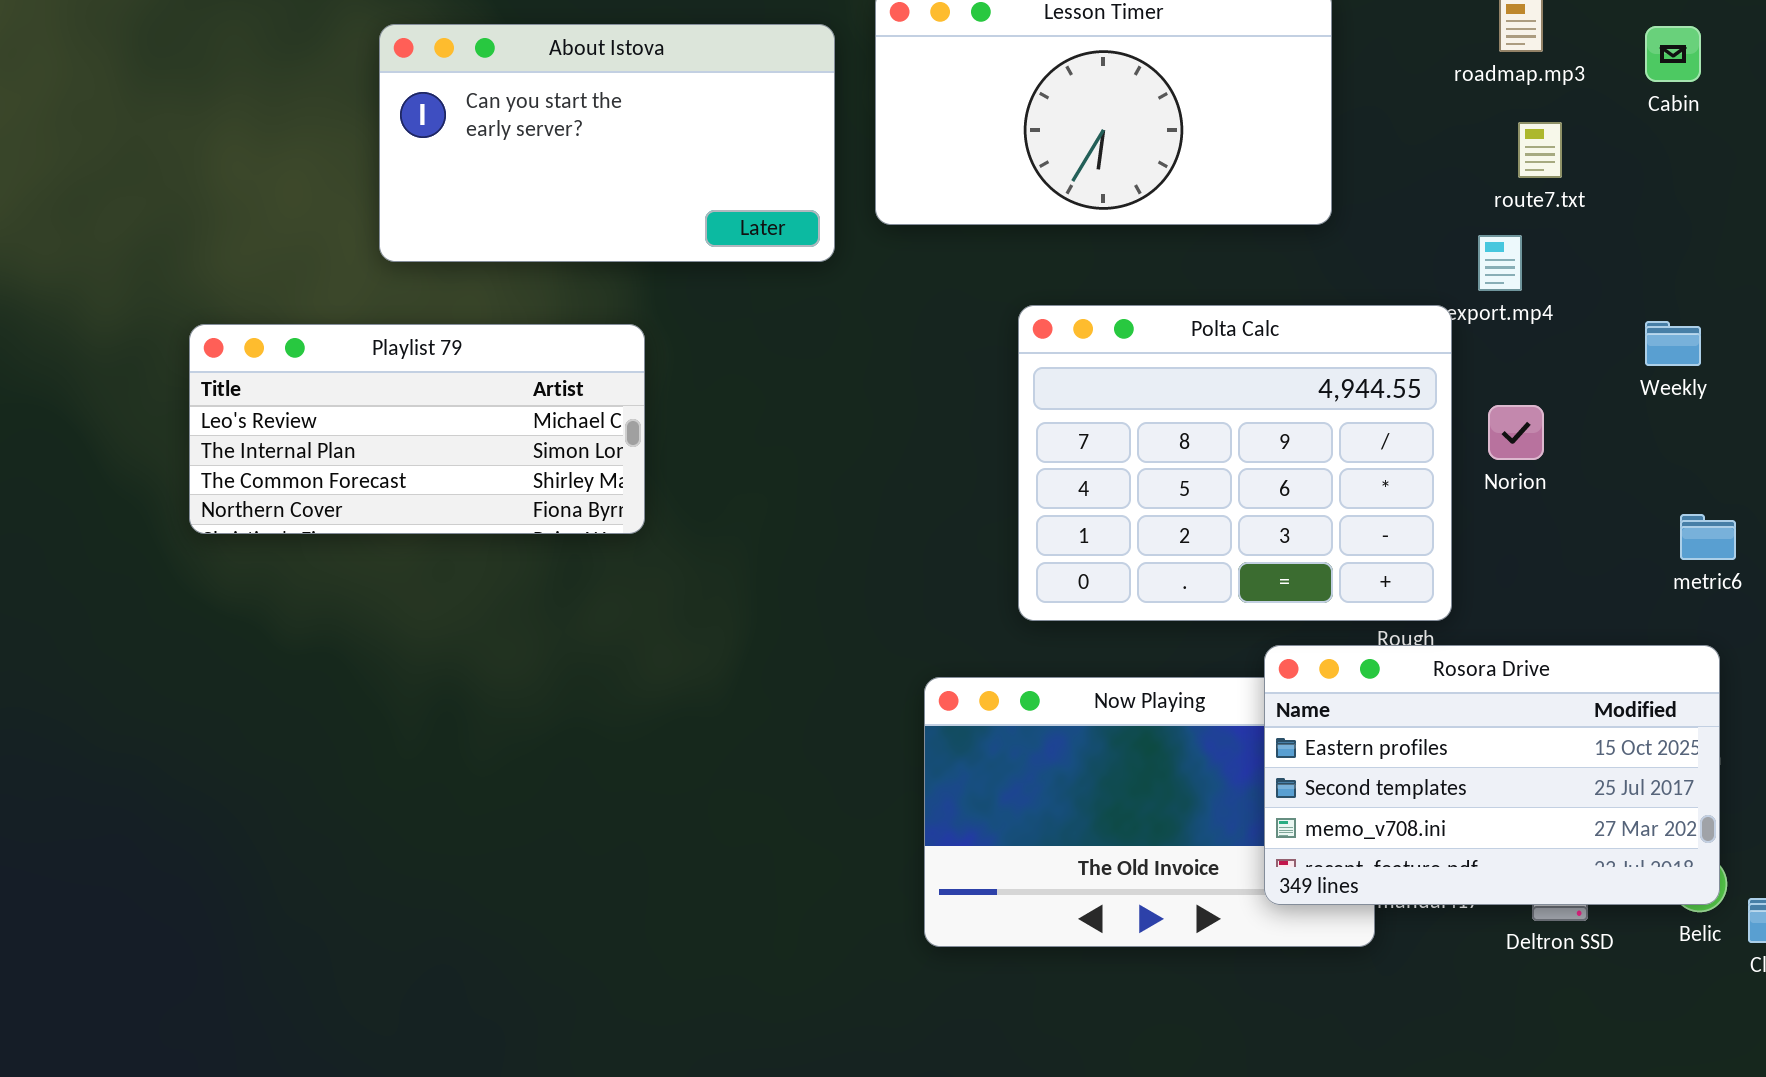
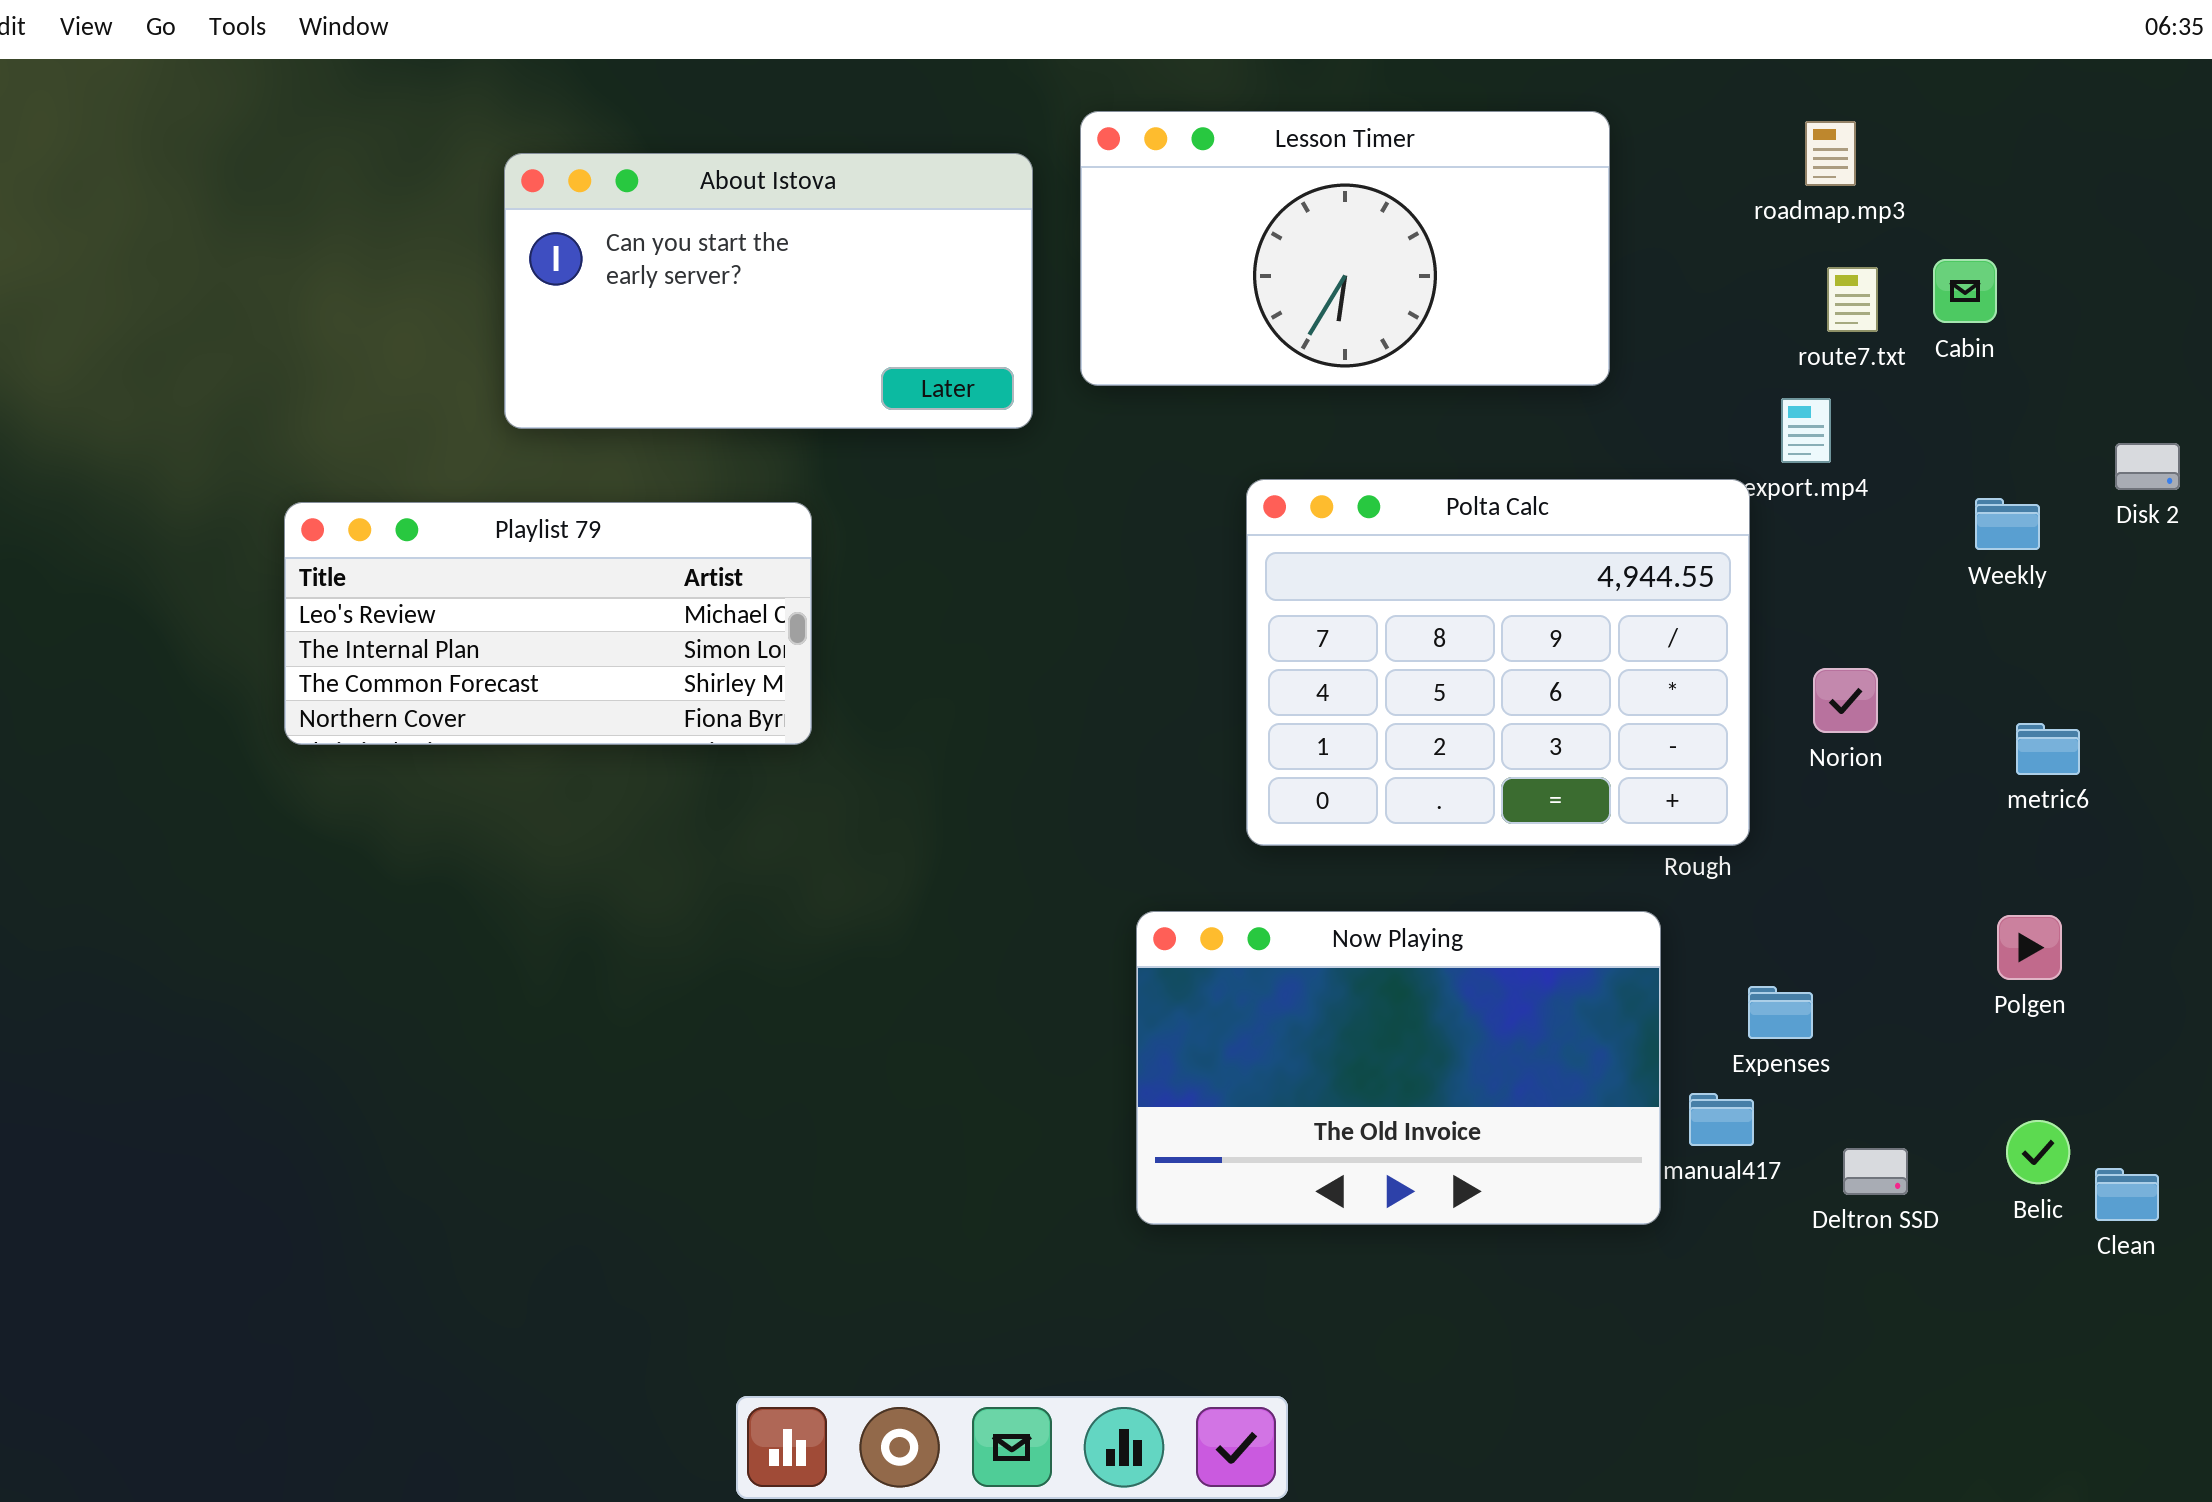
Cabin: [1645,26,1701,82] -> [1933,259,1997,323], moved
Norion: [1488,405,1544,460] -> [1813,668,1878,733], moved
Rosora Drive: [1264,645,1720,905] -> none, closed

